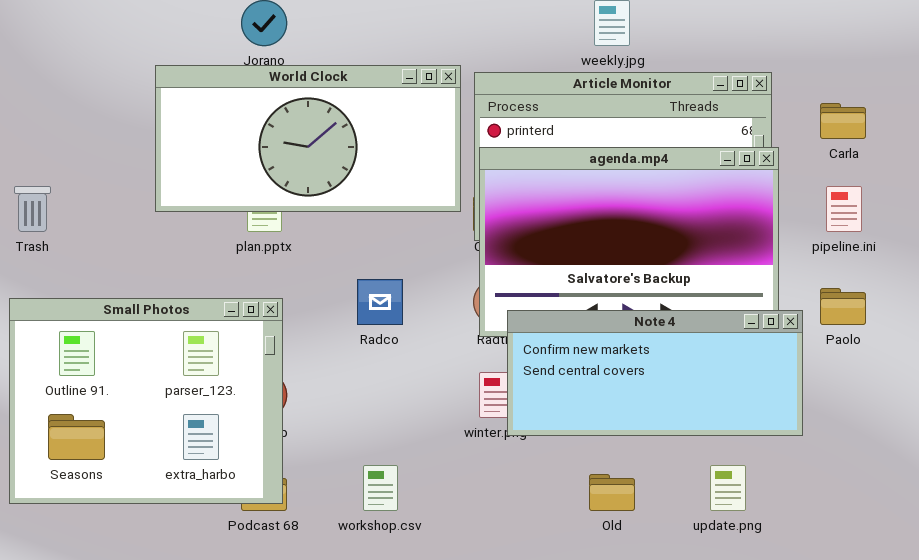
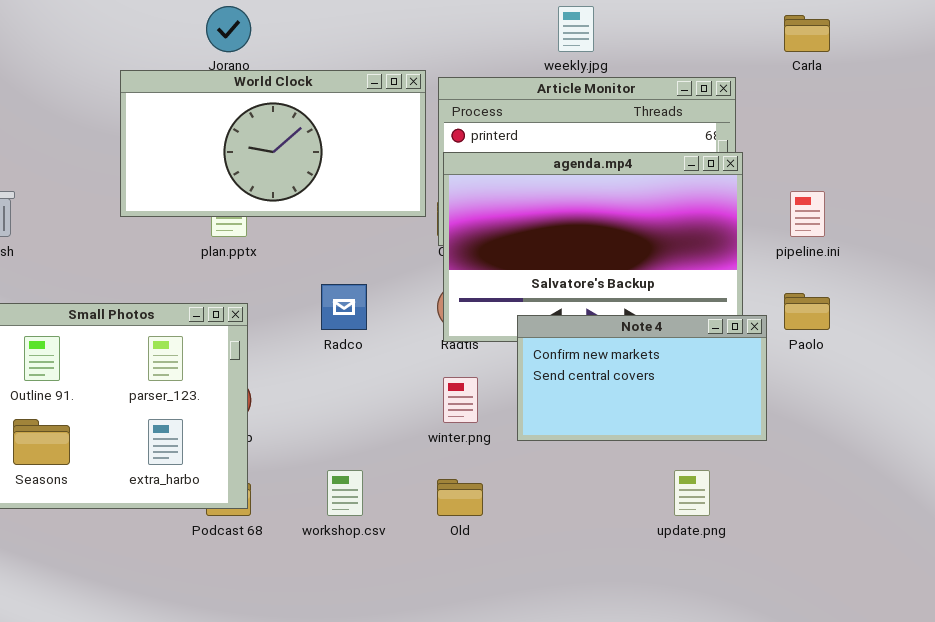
Carla: [820,103,866,139] -> [784,15,830,52], moved
Note 4: [507,310,803,436] -> [517,315,767,441], resized
Old: [589,474,635,511] -> [437,479,483,516], moved

